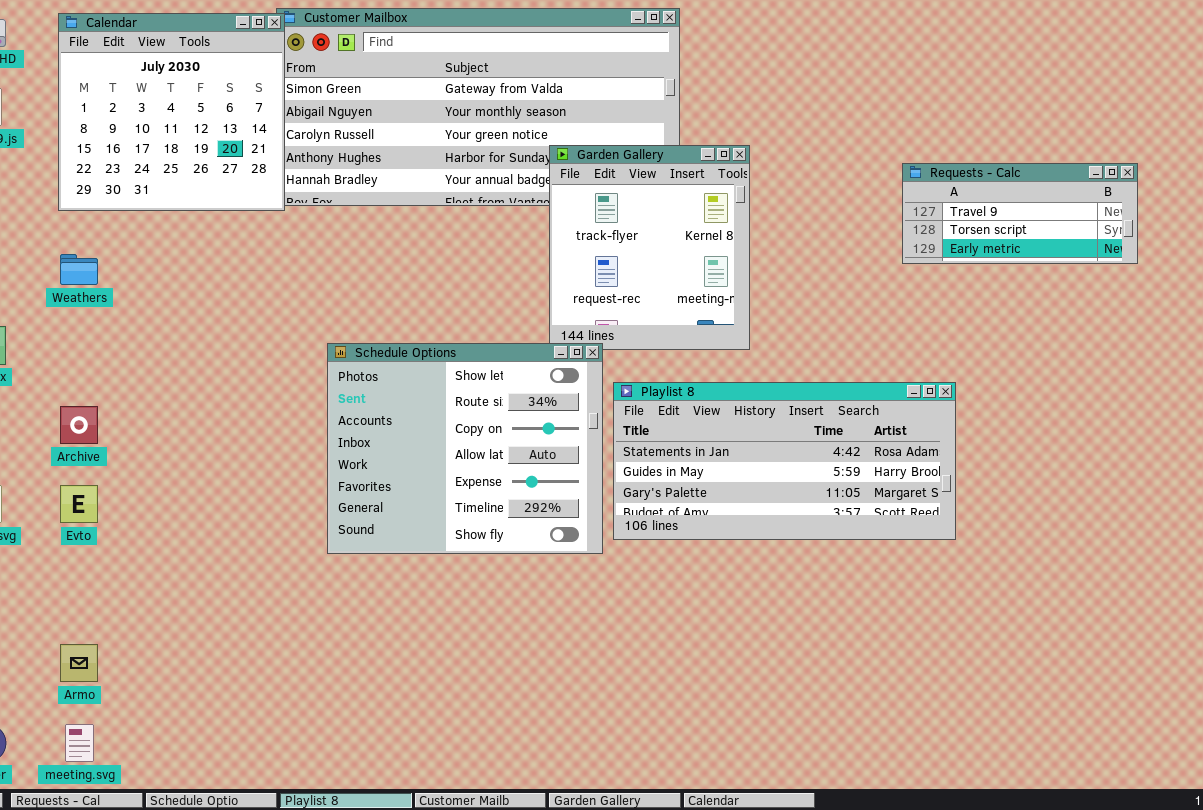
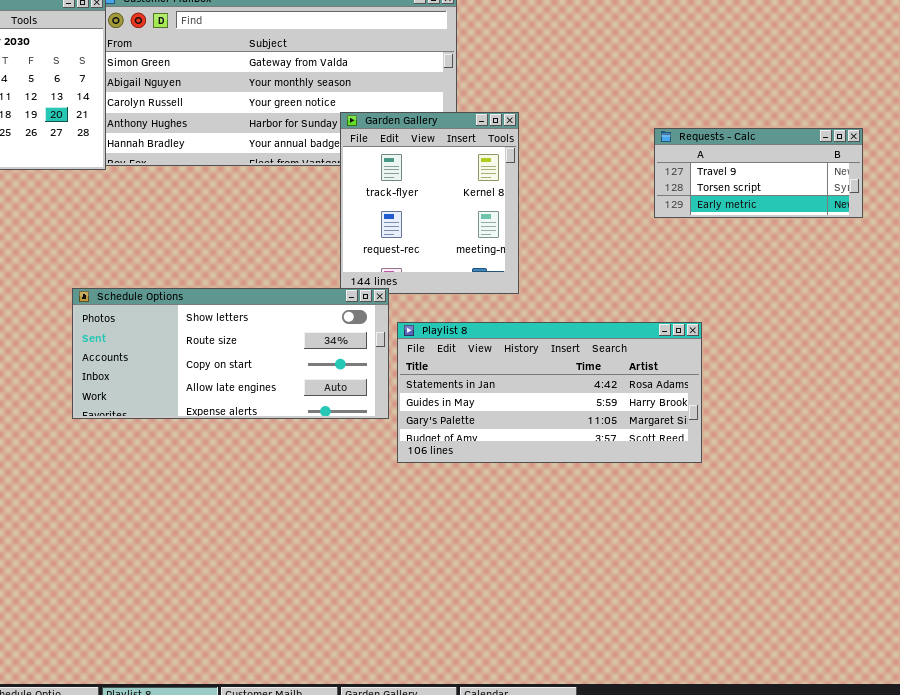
Schedule Options: [327,343,603,554] -> [72,288,389,419], resized

